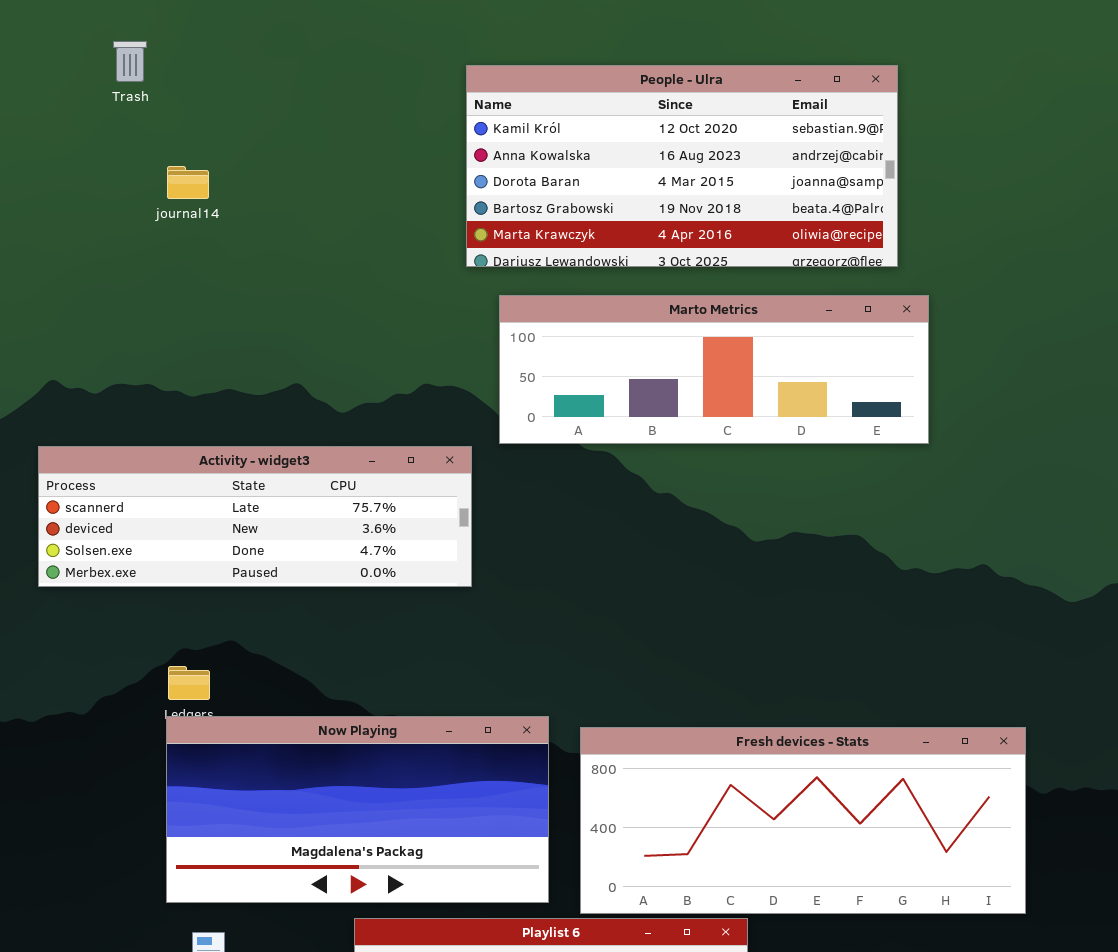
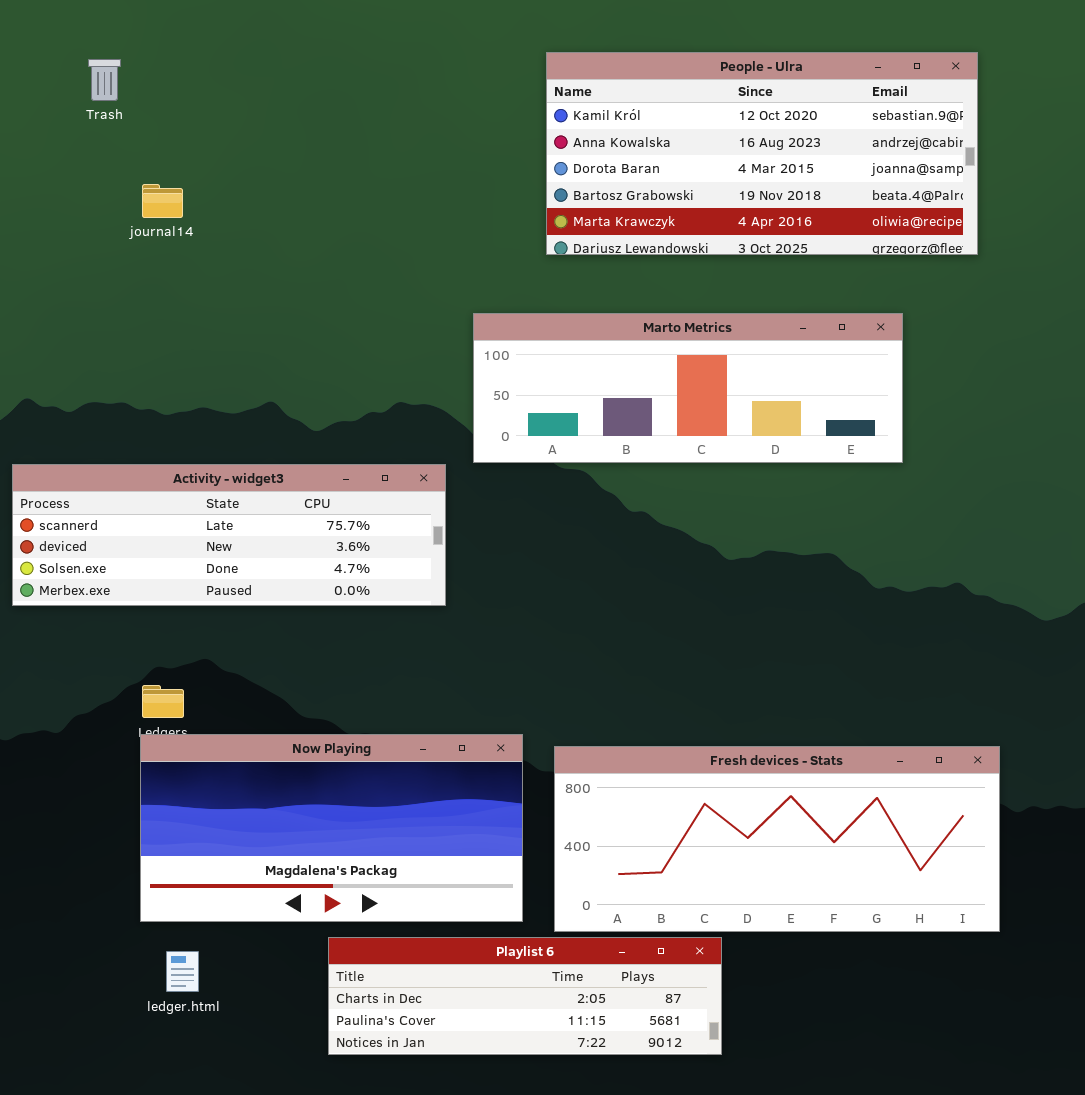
People - Ulra: [466,65,898,267] -> [546,52,978,255], moved

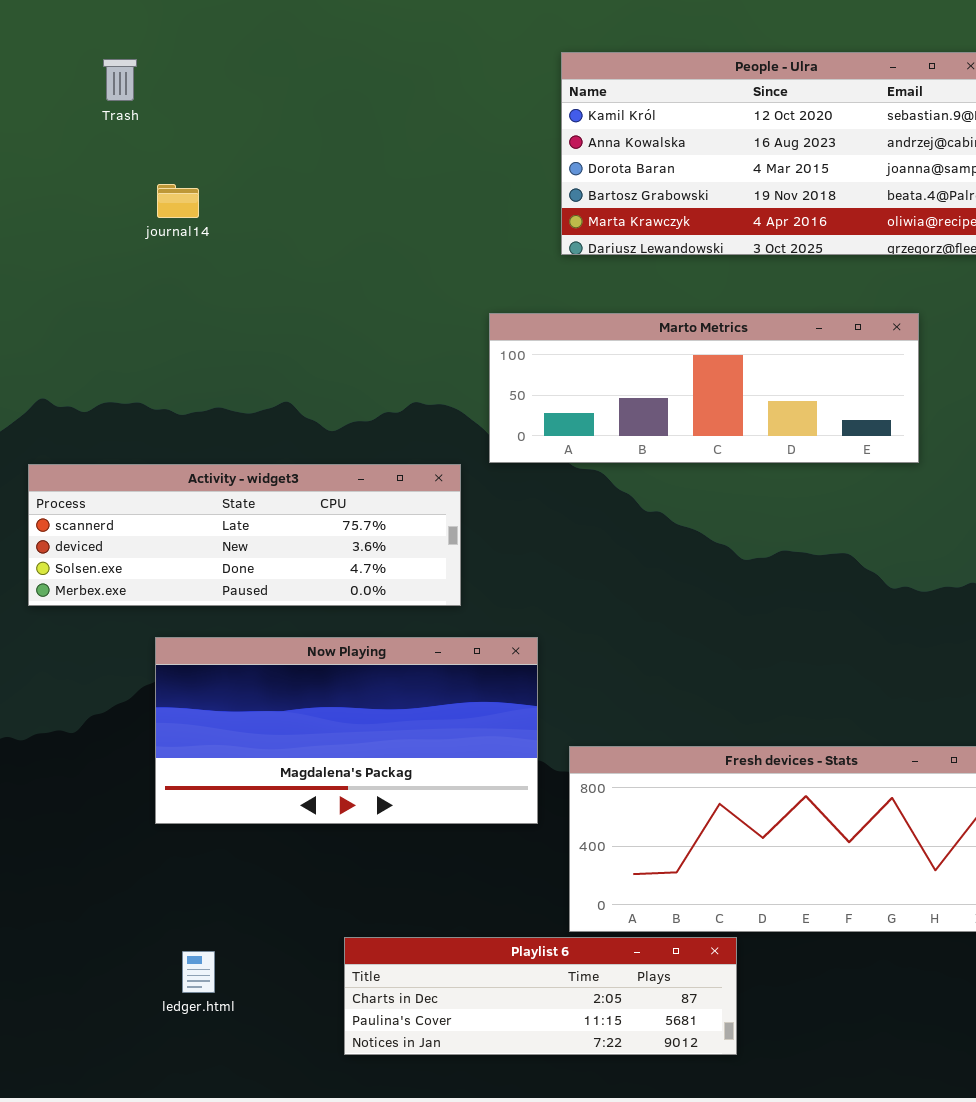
Now Playing: [140,734,523,922] -> [155,637,538,824], moved

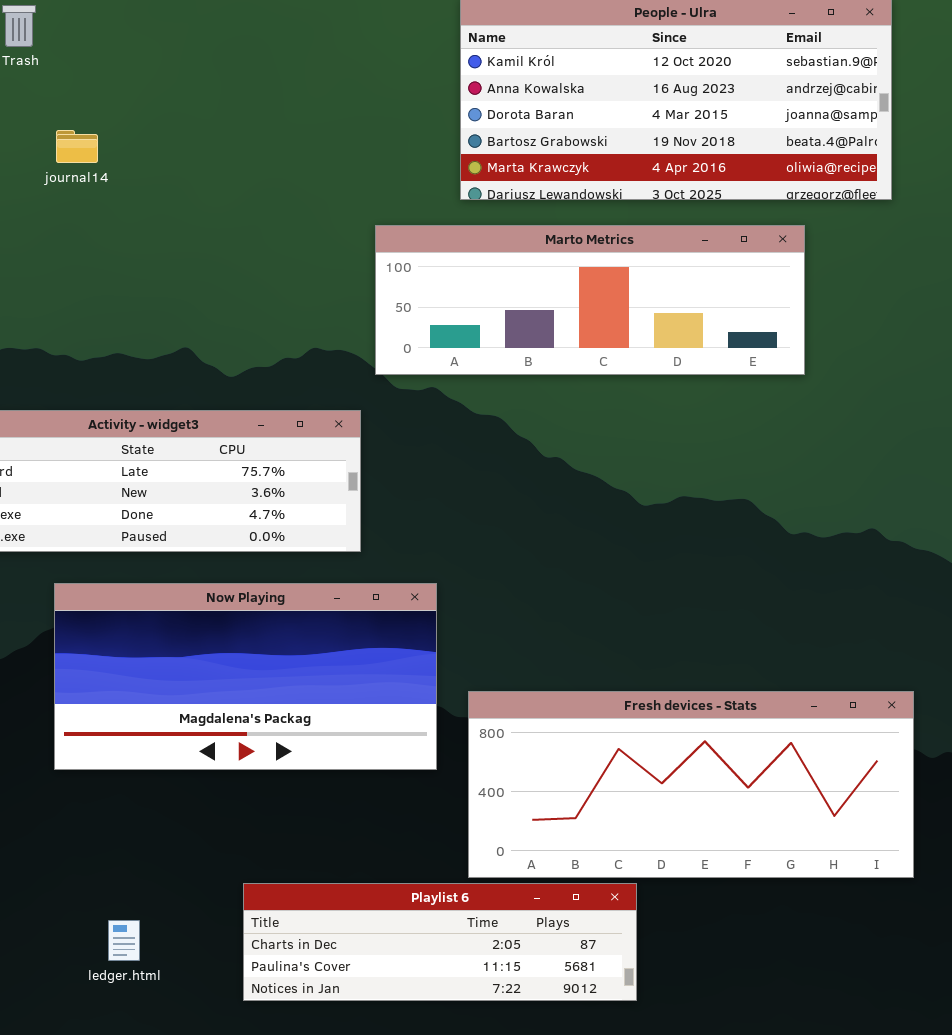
Marto Metrics: [489,313,919,463] -> [375,225,805,375], moved
ledger.html: [182,951,215,993] -> [108,920,140,961], moved

